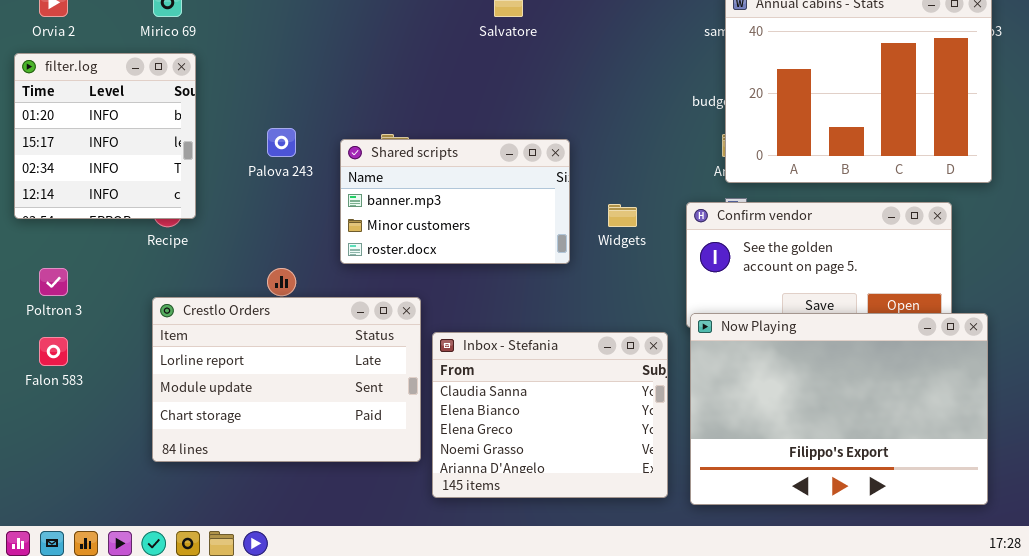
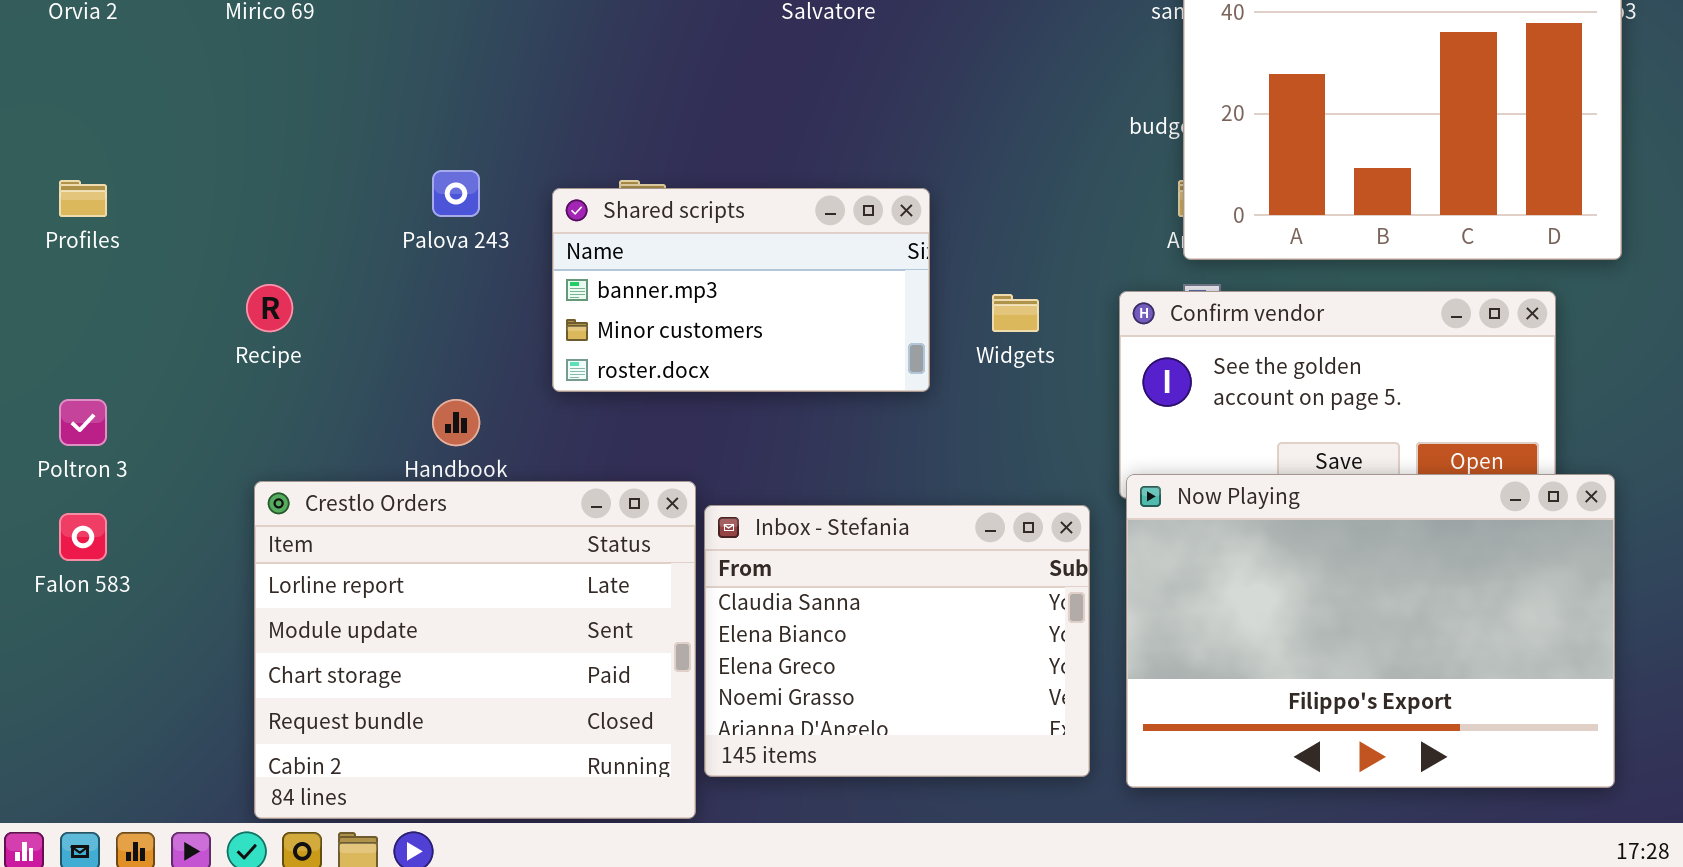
filter.log: [14,53,196,219] -> none, closed
Crestlo Orders: [152,297,421,462] -> [254,481,696,819], moved, resized

